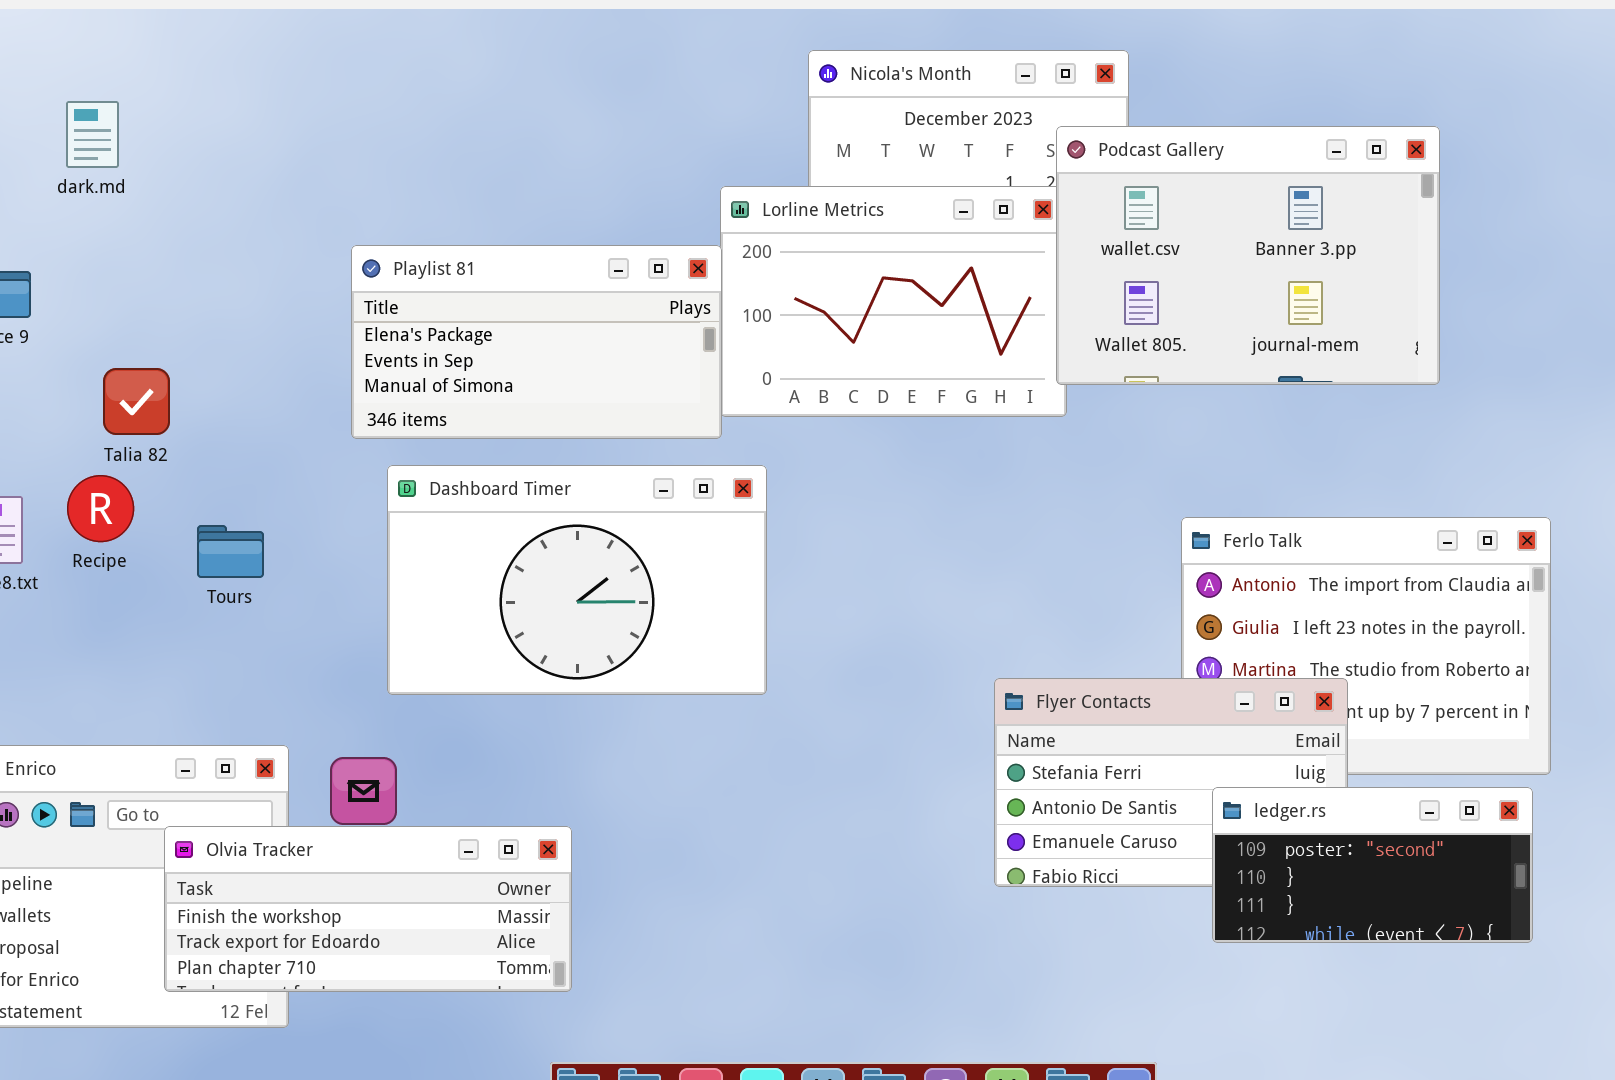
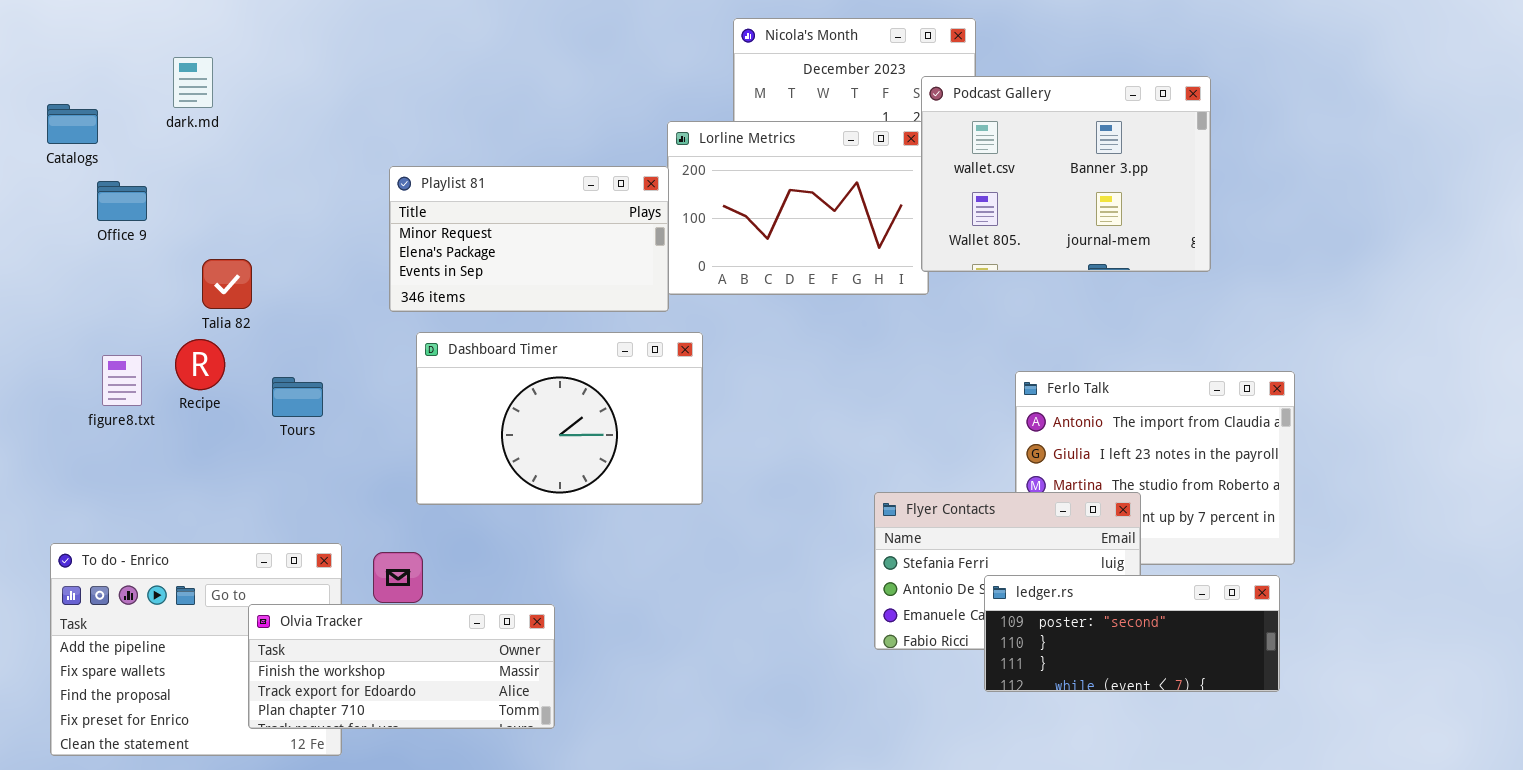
Playlist 81: [351,245,722,439] -> [389,166,669,312], scrolled up 1 row
ledger.rs: [1212,787,1533,943] -> [984,575,1280,692], resized

